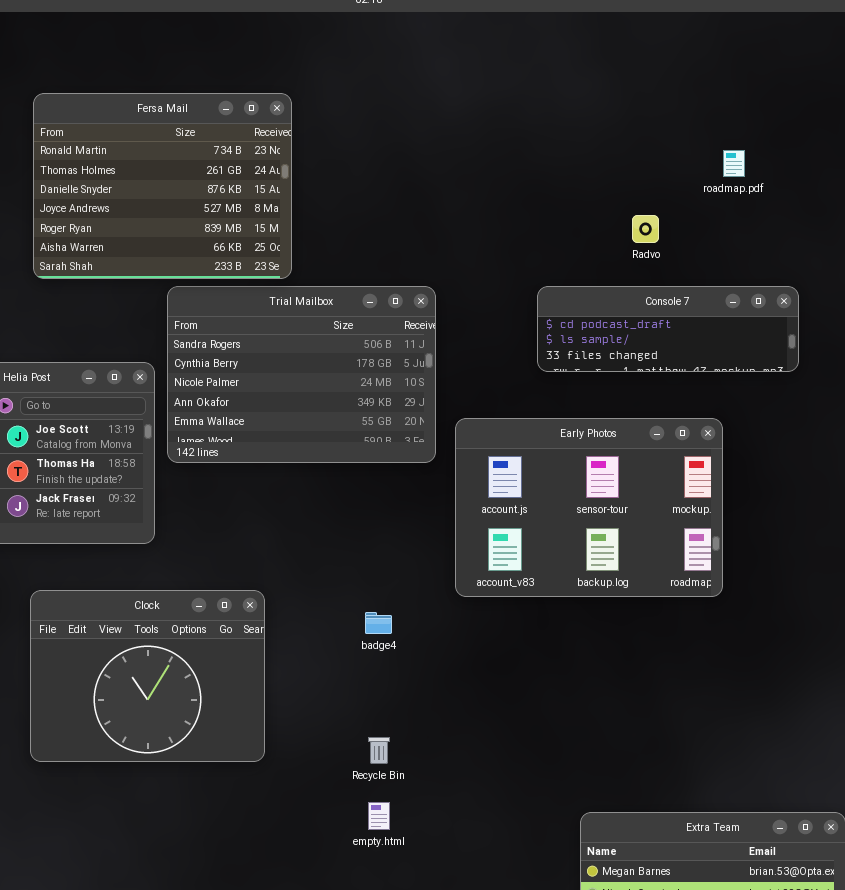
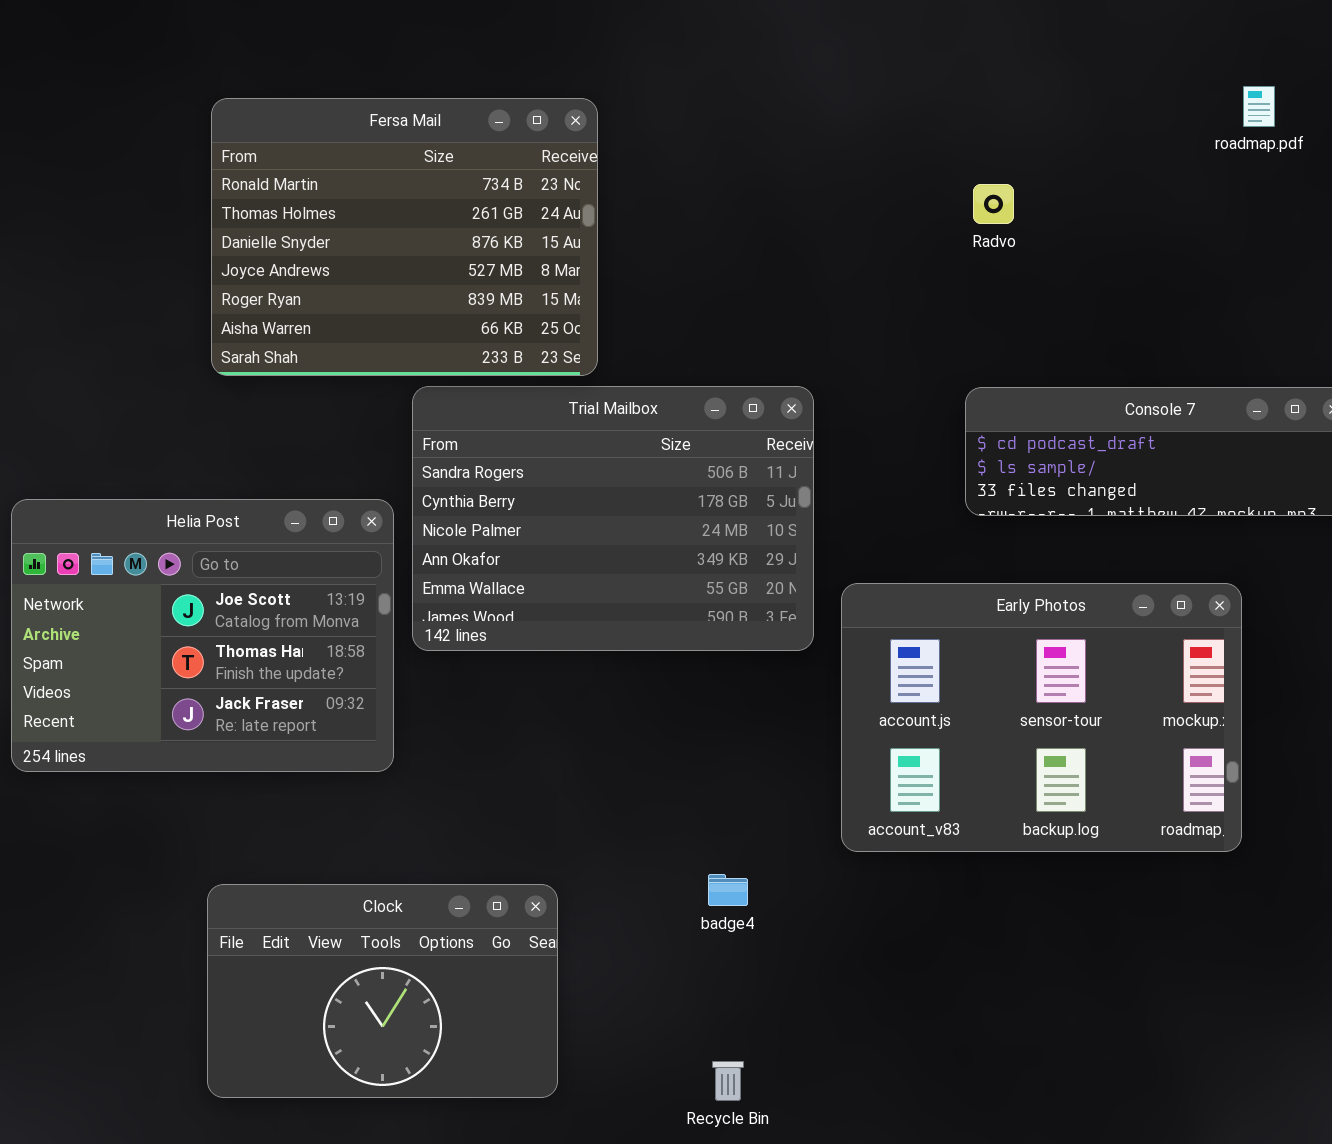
roadmap.pdf: [723,150,745,177] -> [1243,86,1275,127], moved
Radvo: [632,215,659,243] -> [973,184,1014,224], moved
Clock: [30,590,265,762] -> [207,884,558,1098], resized

